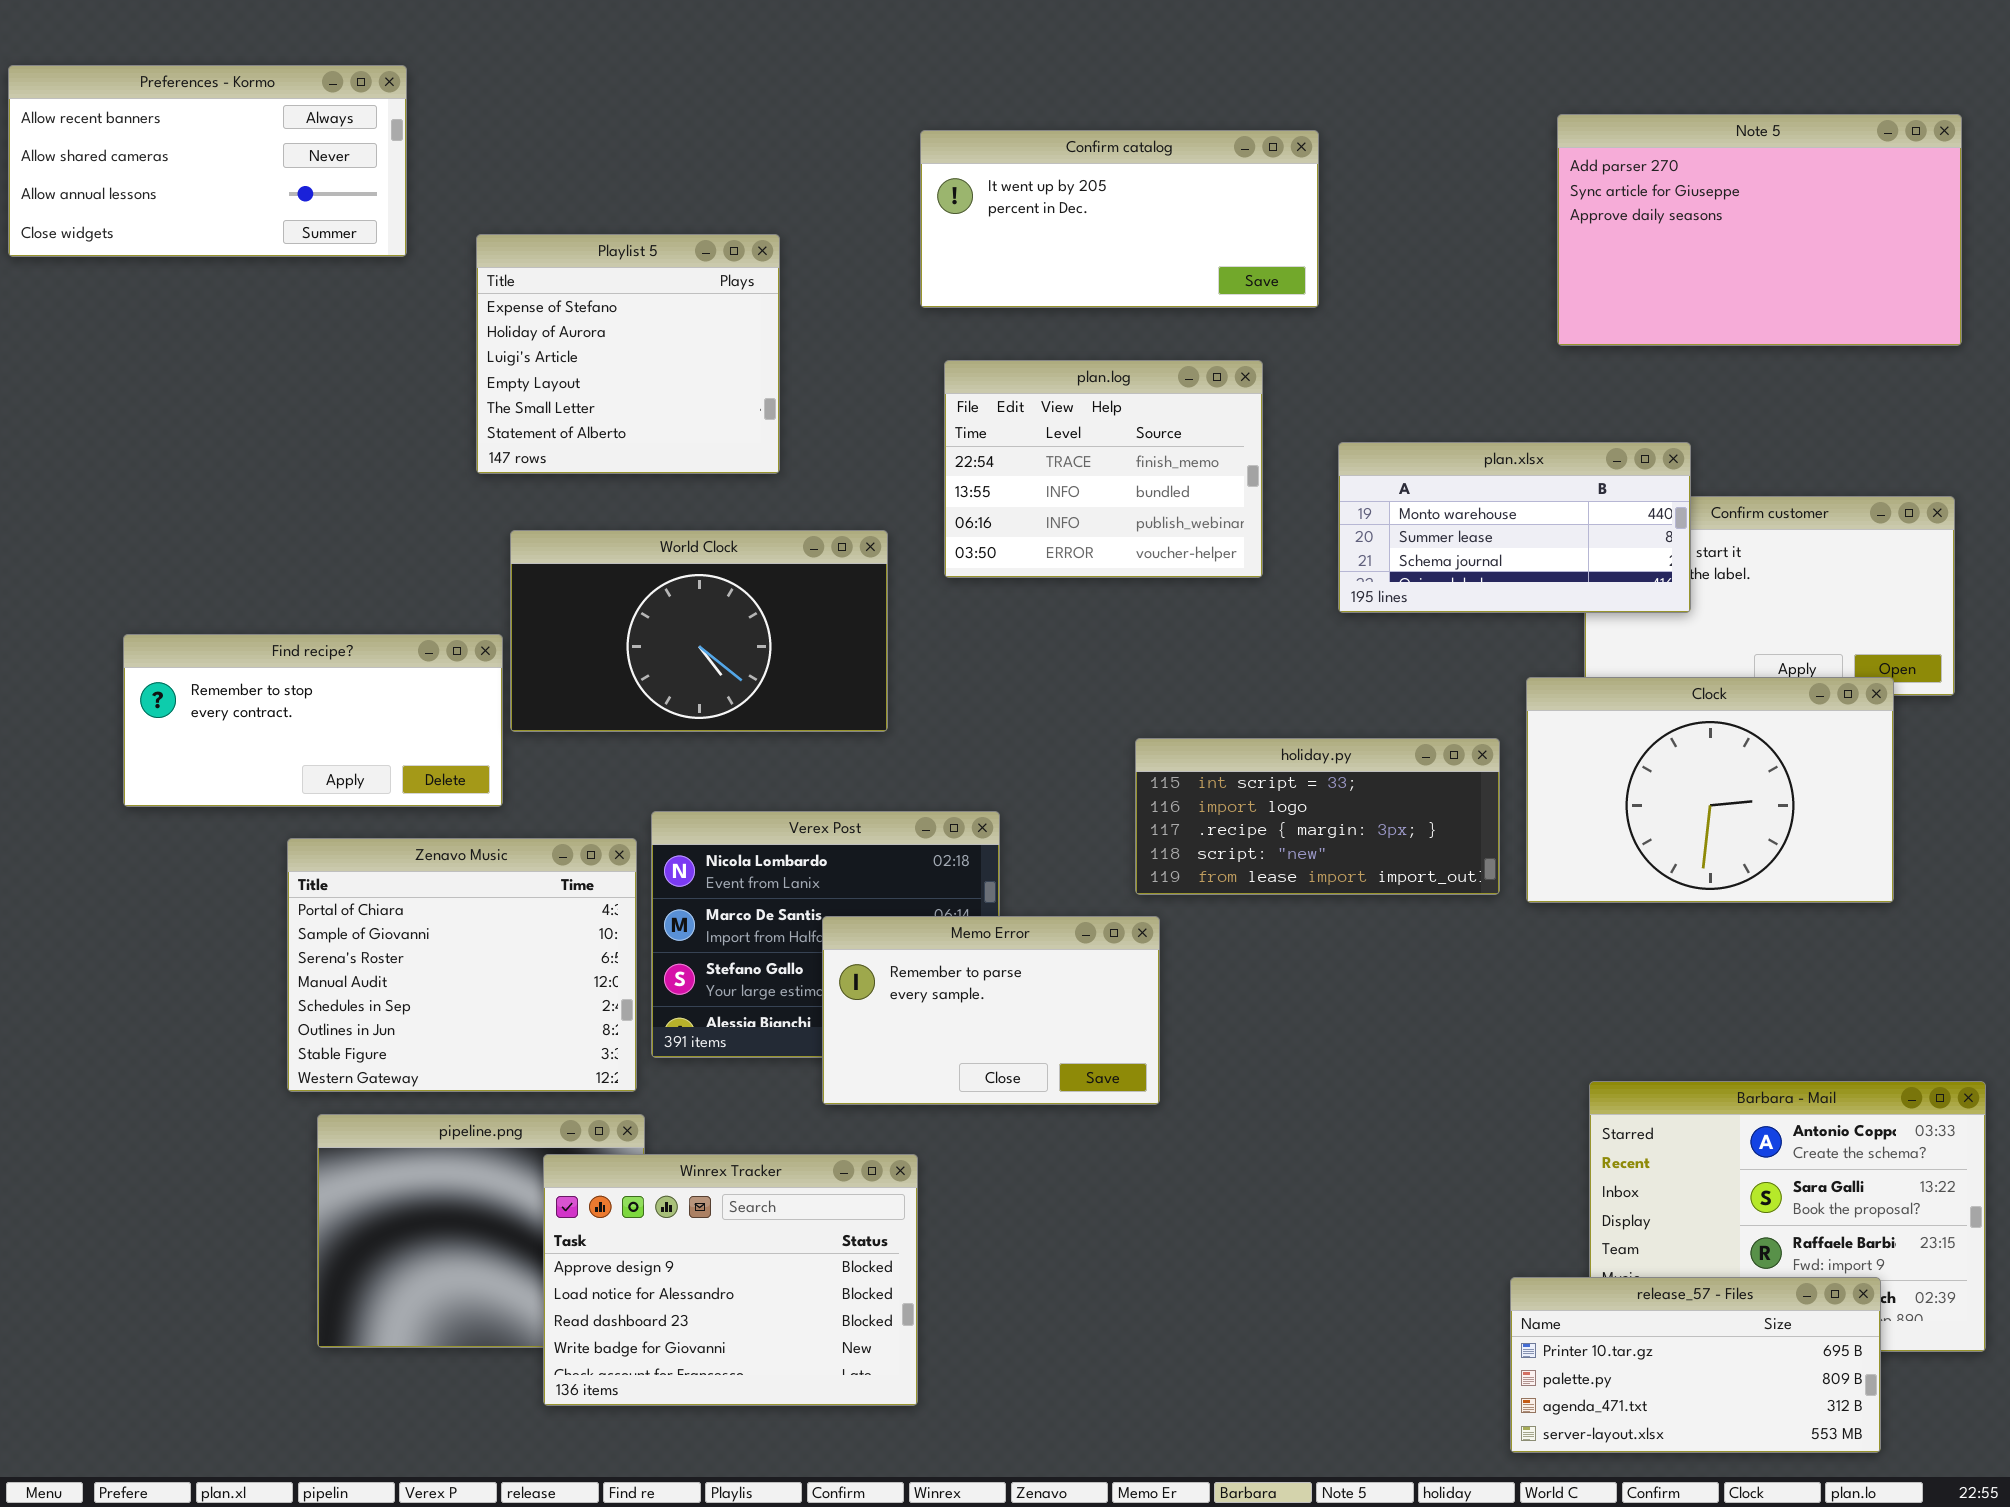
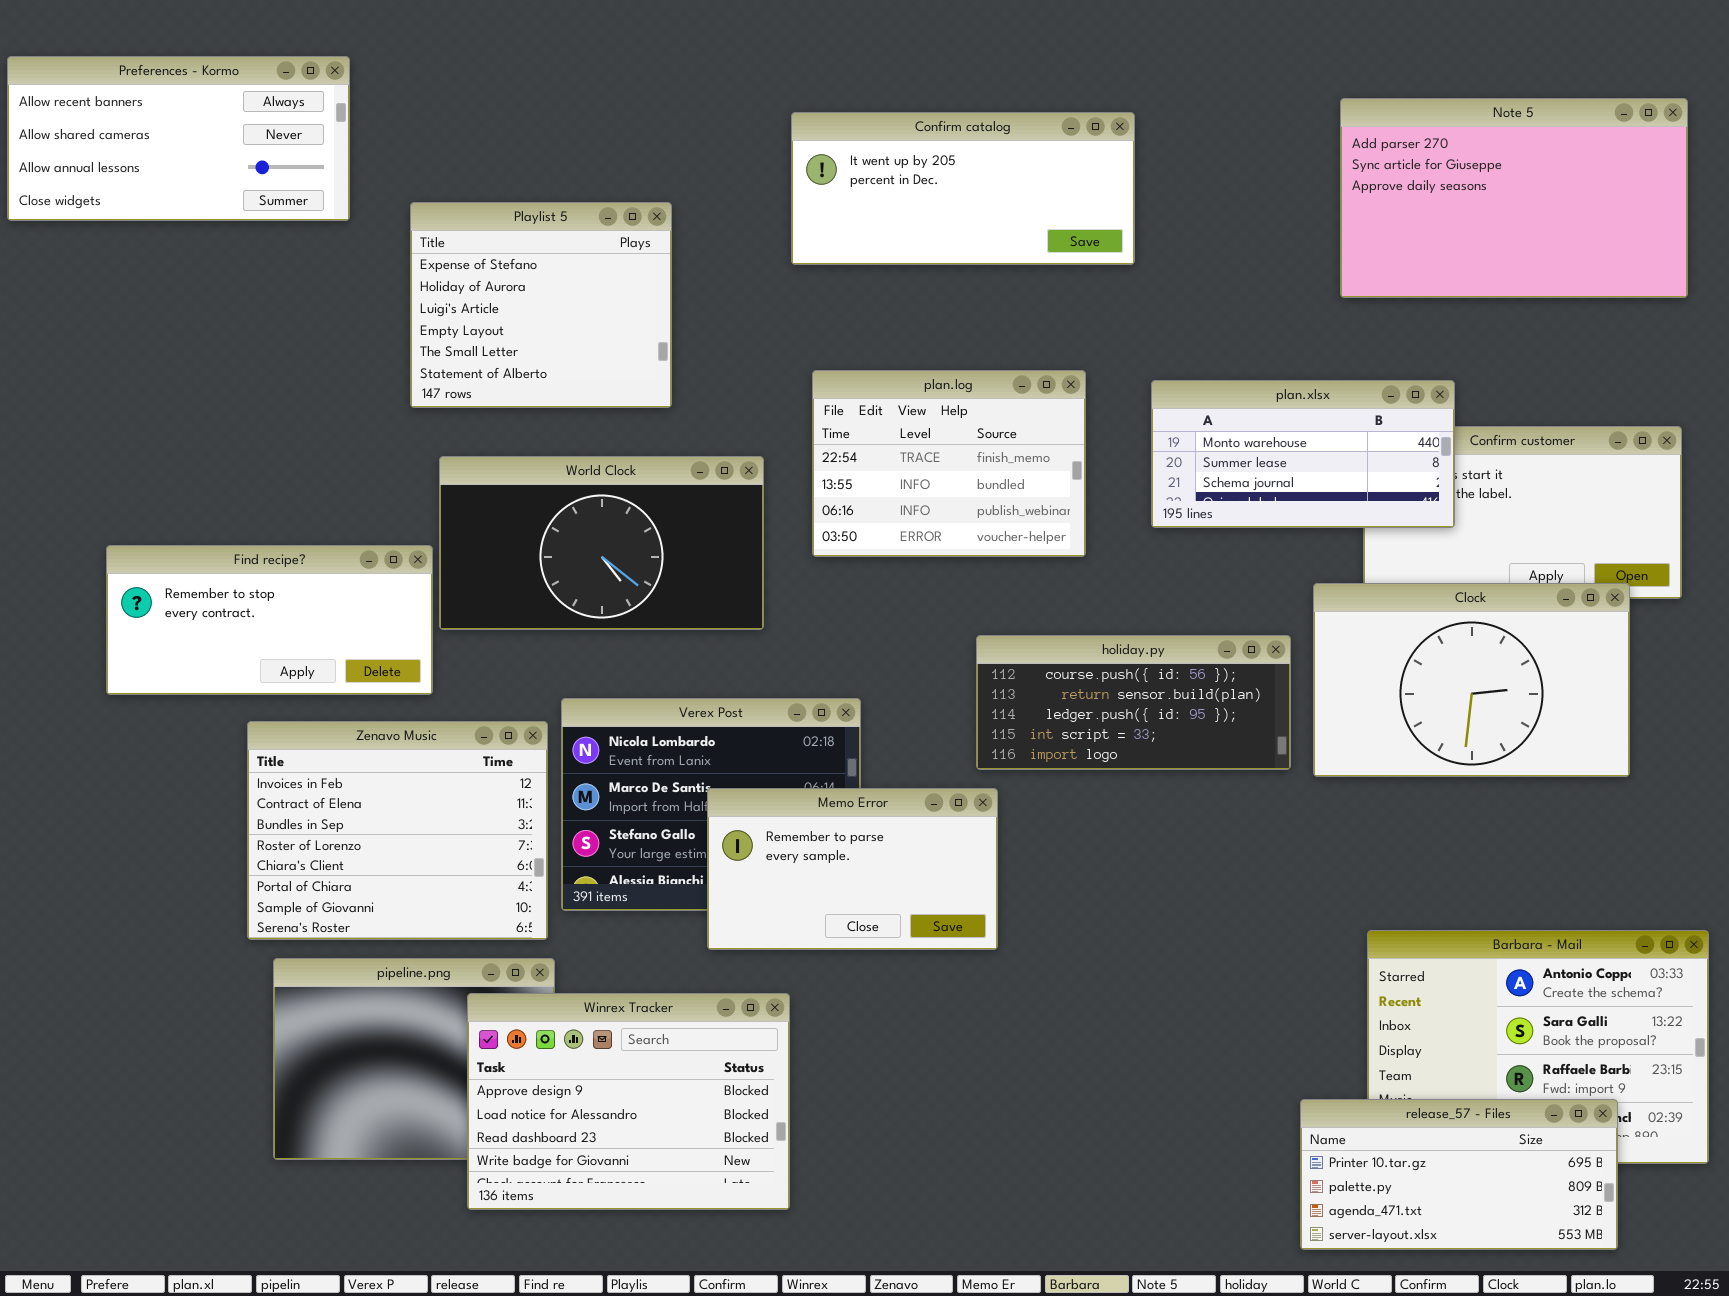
plan.log: [944,360,1263,578] -> [812,370,1086,557], moved
holiday.py: [1135,738,1500,895] -> [976,635,1291,770], scrolled up 3 rows
Zenavo Music: [287,838,637,1092] -> [247,721,548,940], scrolled up 5 rows

